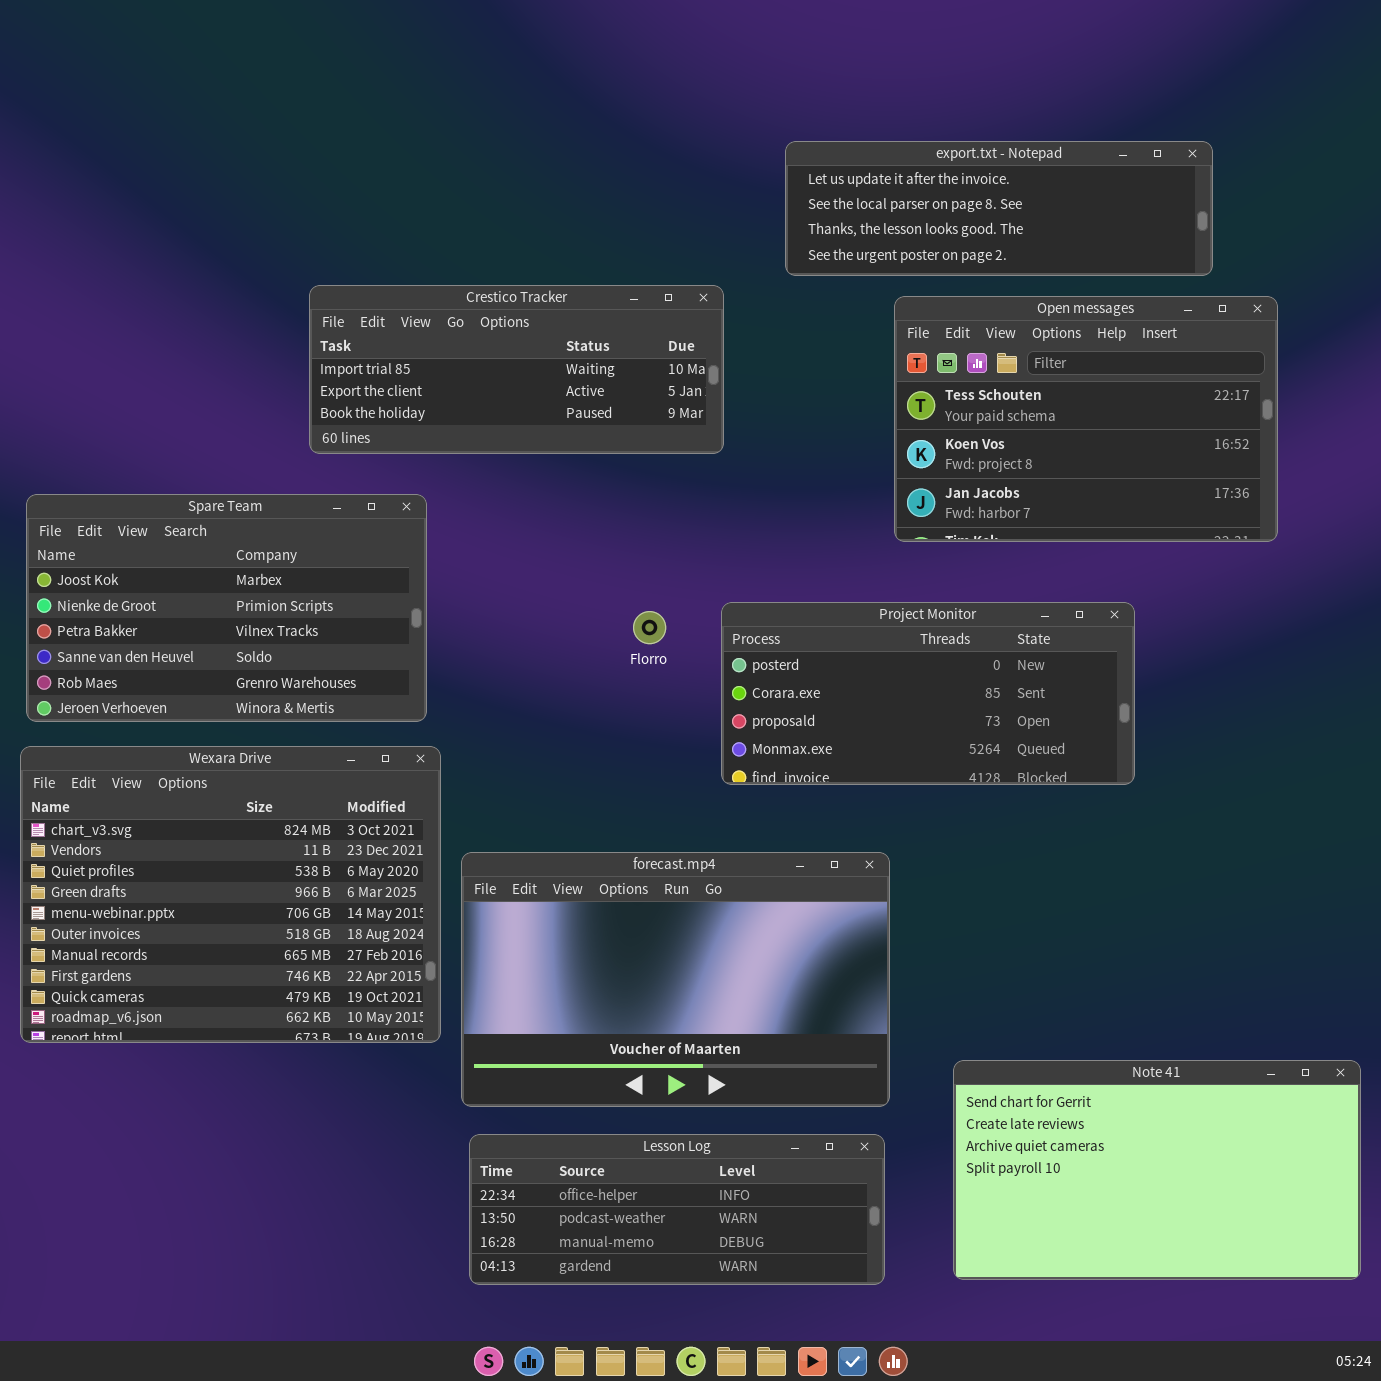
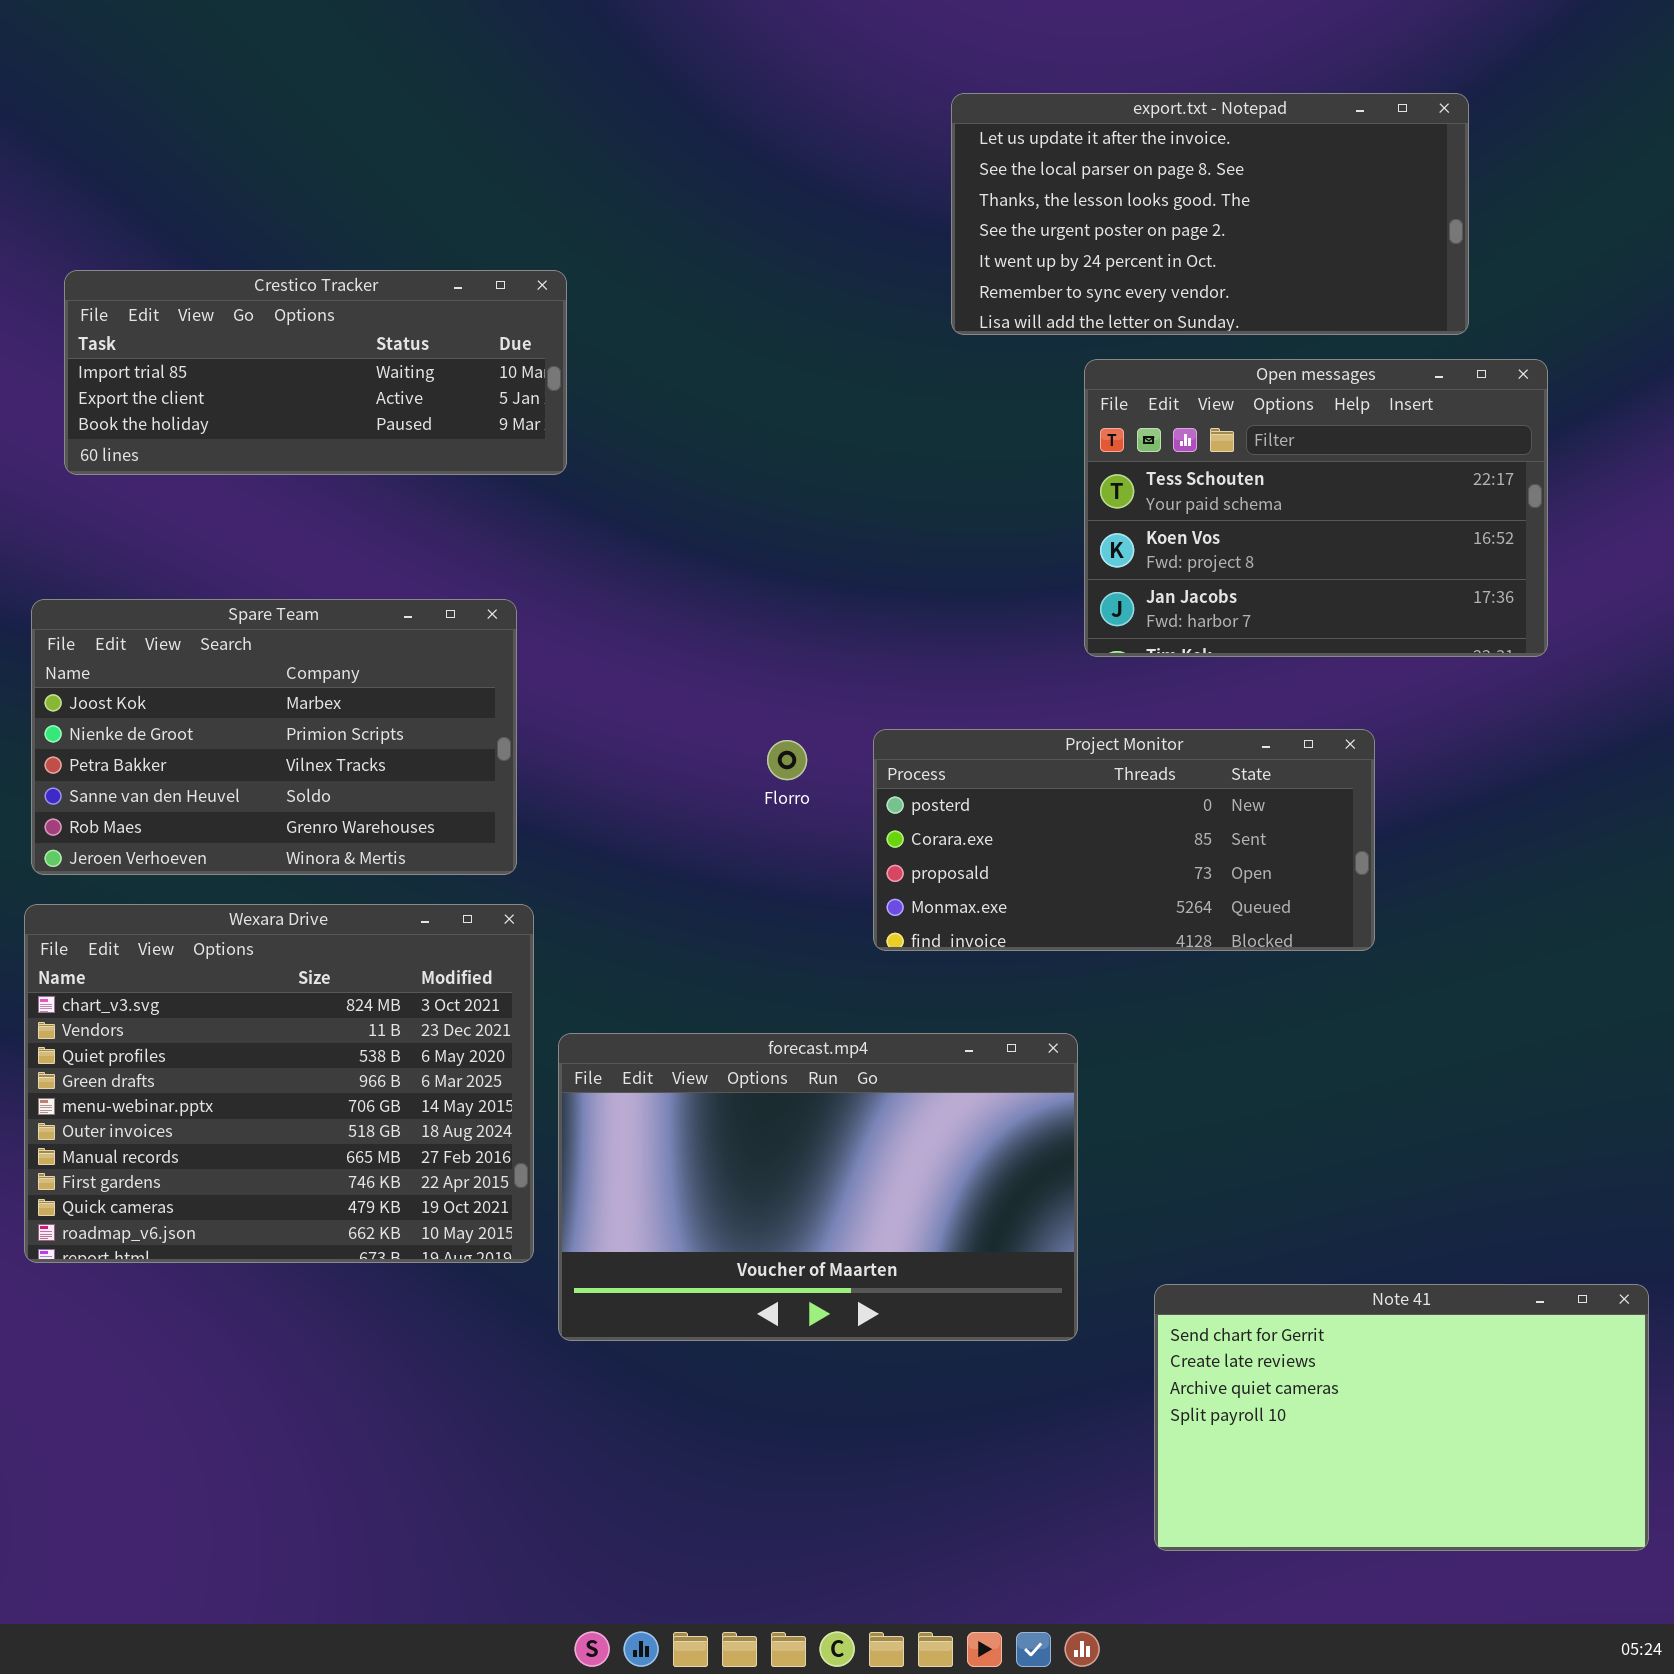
export.txt - Notepad: [785,141,1213,276] -> [951,93,1469,335], resized
Crestico Tracker: [309,285,724,454] -> [64,270,567,475], moved
Lesson Log: [469,1134,885,1285] -> none, closed

